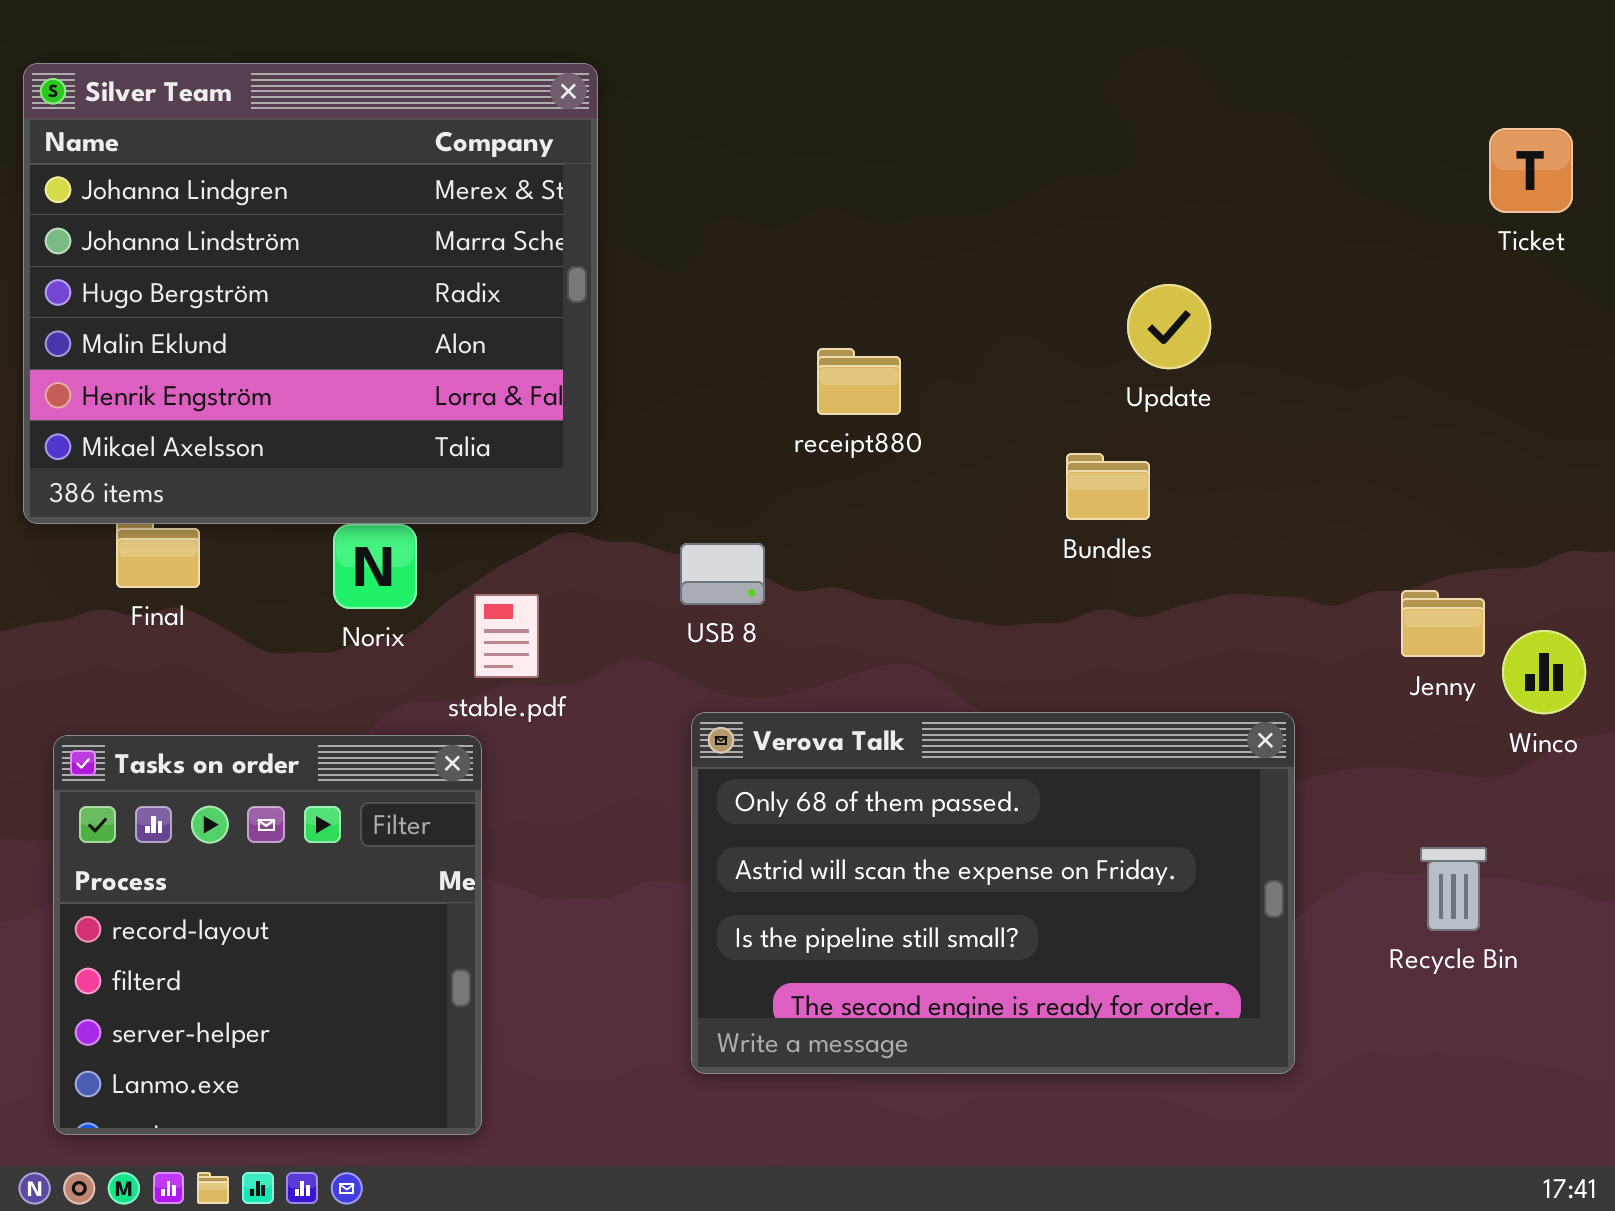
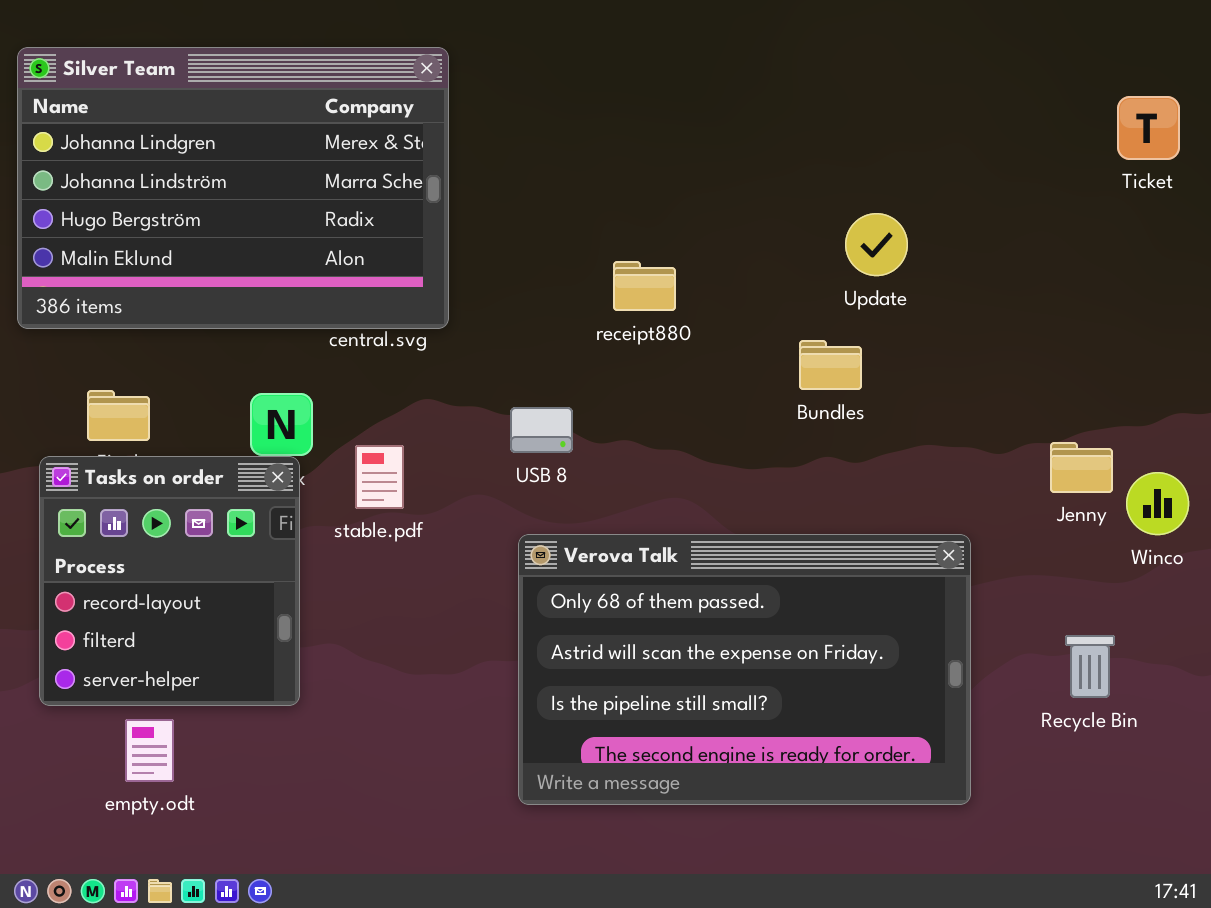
Silver Team: [23,63,598,524] -> [17,47,449,329], resized
Tasks on order: [53,735,482,1135] -> [39,456,300,706], moved, resized

